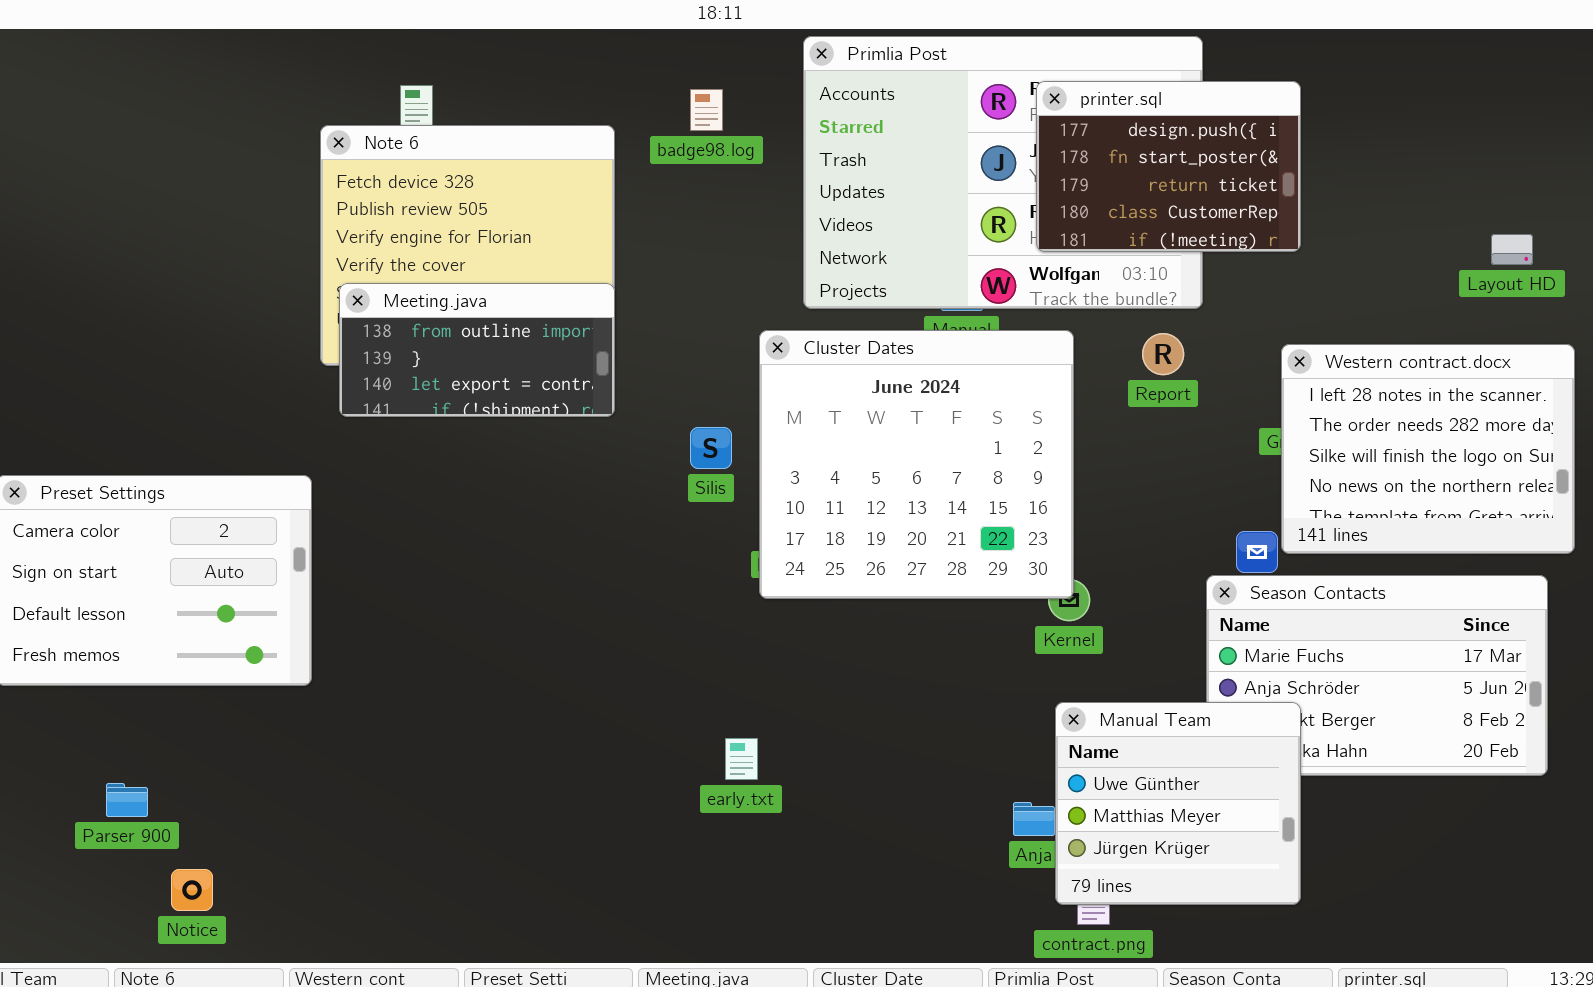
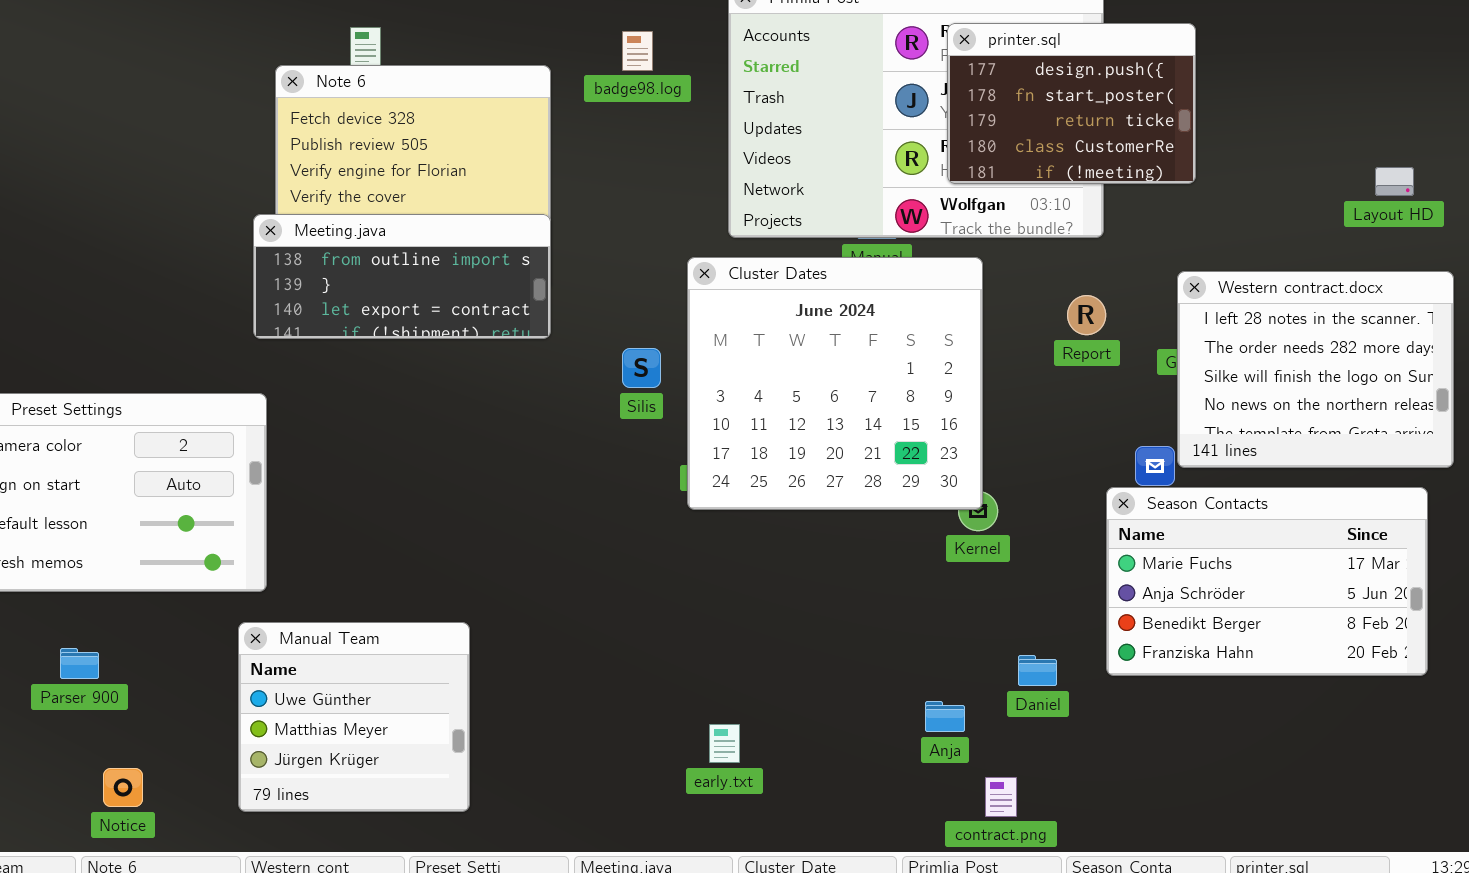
Meeting.java: [339,283,615,417] -> [253,214,551,339], resized
Report: [1142,333,1184,375] -> [1067,295,1106,335], moved
Manual Team: [1055,702,1301,905] -> [238,622,470,812], moved
early.txt: [725,738,758,780] -> [709,724,740,763], moved
Parser 900: [106,783,148,817] -> [60,648,99,679], moved
Notice: [171,869,213,911] -> [103,768,143,807], moved

